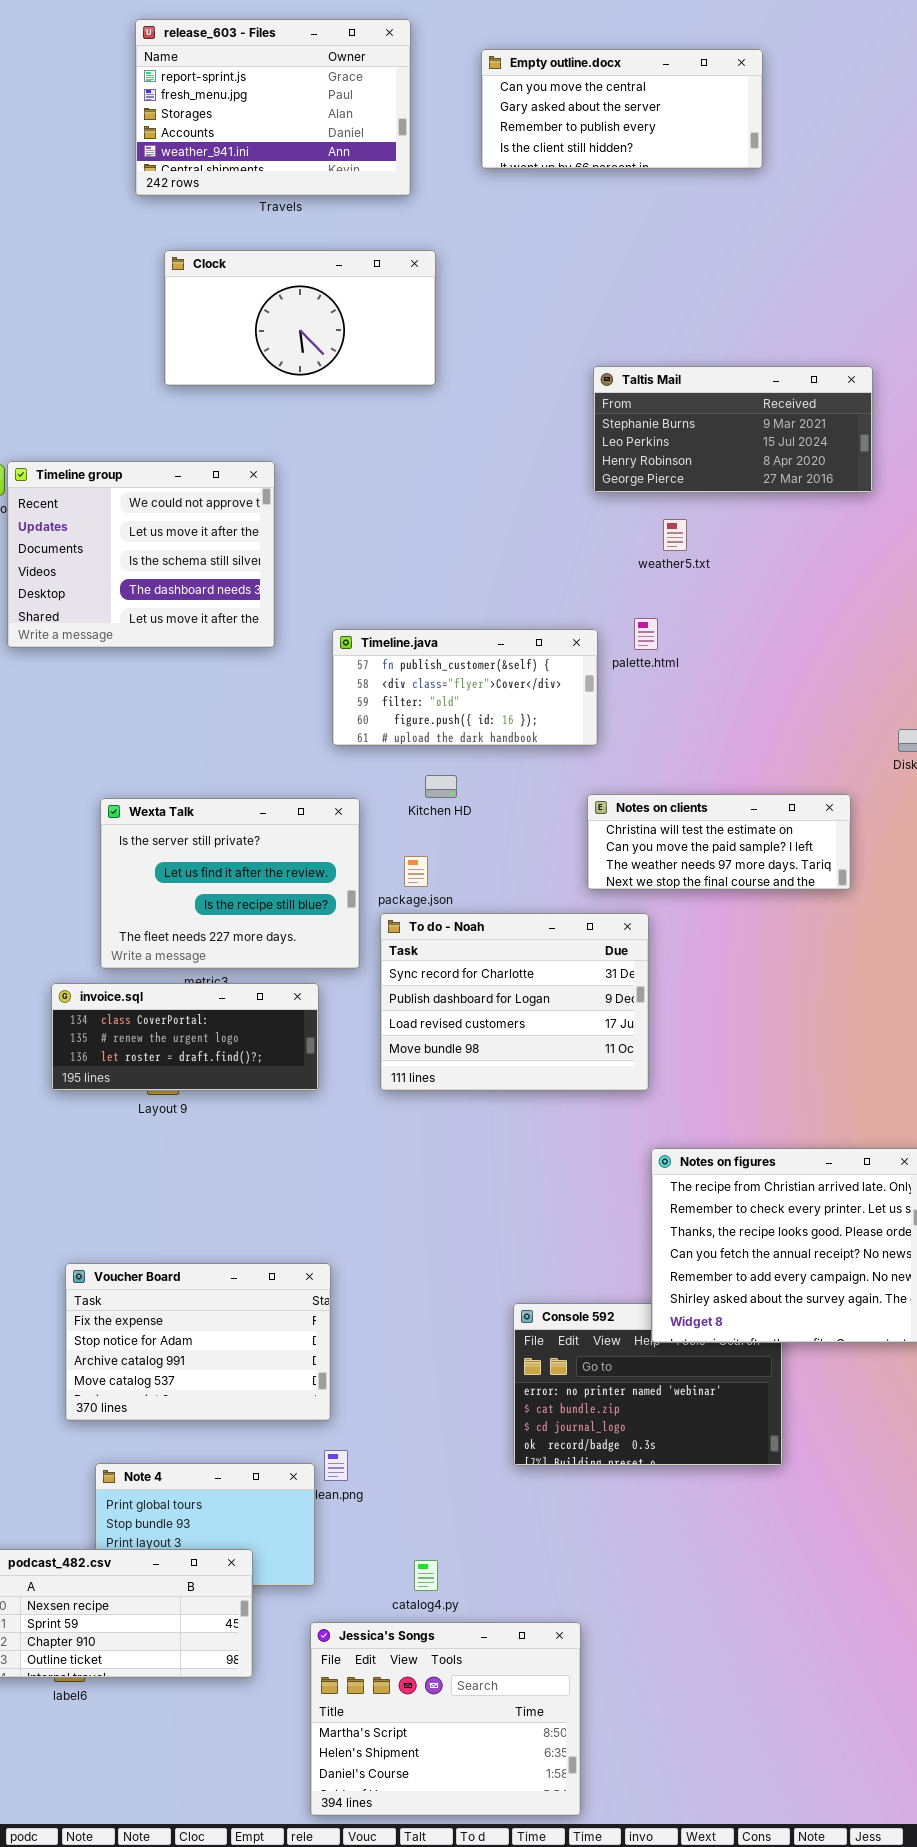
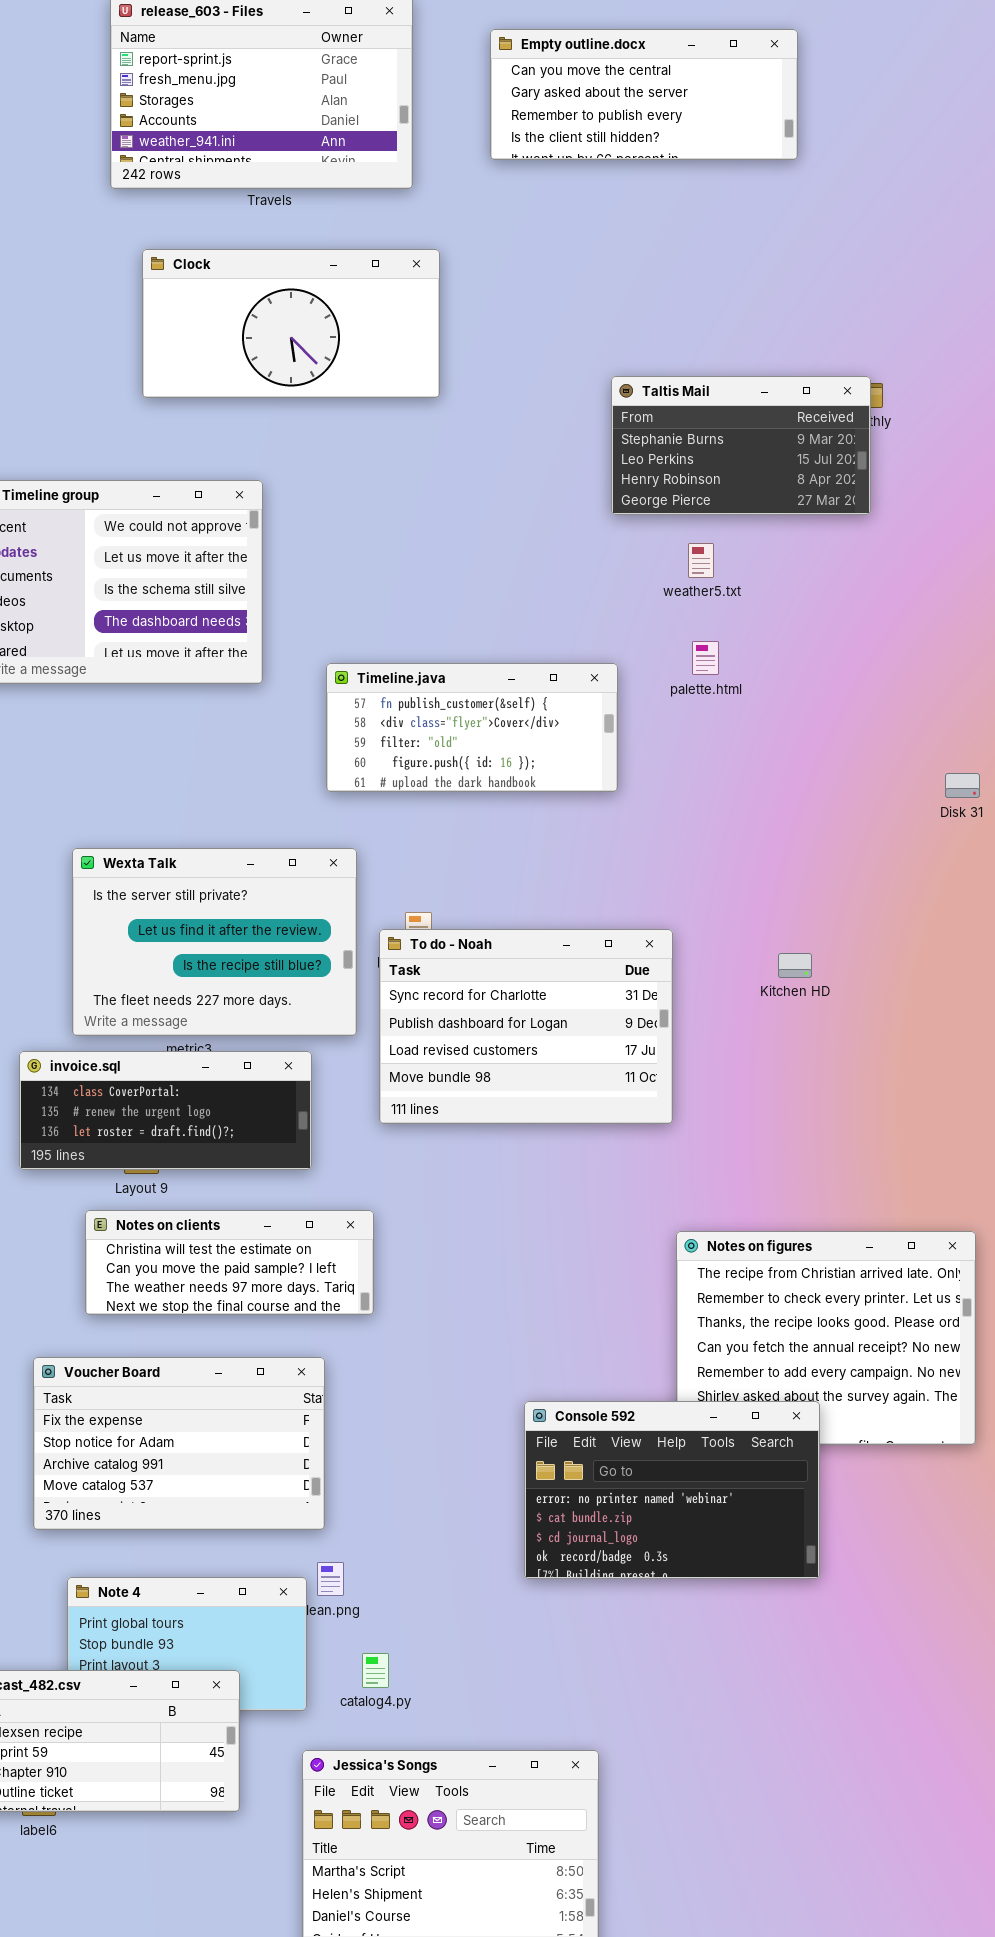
Taltis Mail: [593,366,873,493] -> [611,376,871,515], resized
palette.html: [634,618,658,650] -> [692,641,719,675], moved
Kitchen HD: [425,775,457,798] -> [778,953,812,978], moved
Notes on clients: [587,794,851,890] -> [85,1210,374,1315], moved
To do - Noah: [380,913,649,1091] -> [379,929,673,1124], moved
Console 592: [513,1303,783,1466] -> [524,1401,820,1579], raised
catalog4.py: [414,1560,438,1591] -> [362,1653,389,1688], moved

